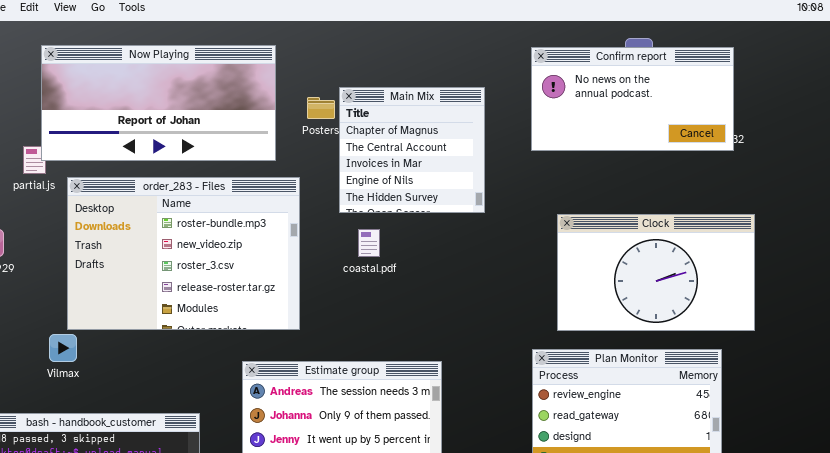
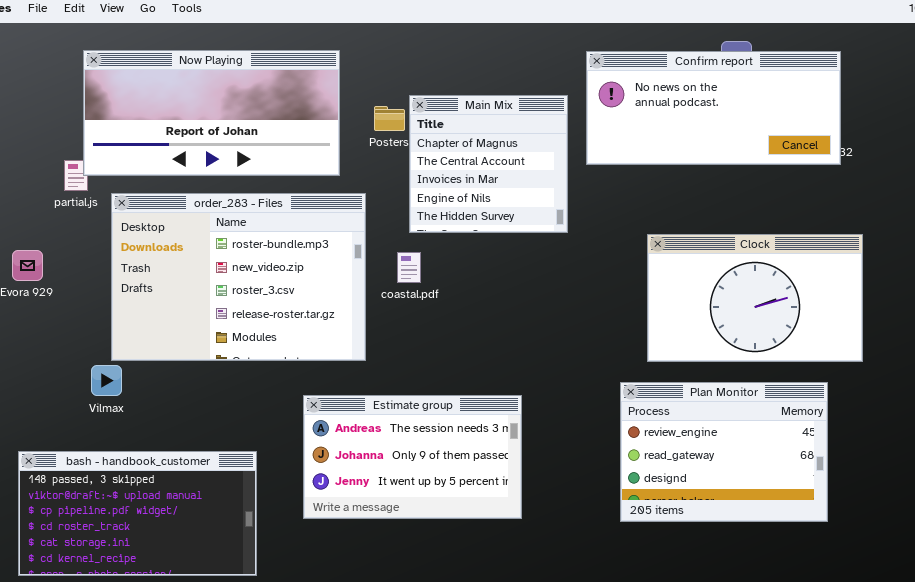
Confirm report: [531,47,734,151] -> [586,51,841,165], resized
coastal.pdf: [358,229,380,257] -> [397,252,421,283], moved

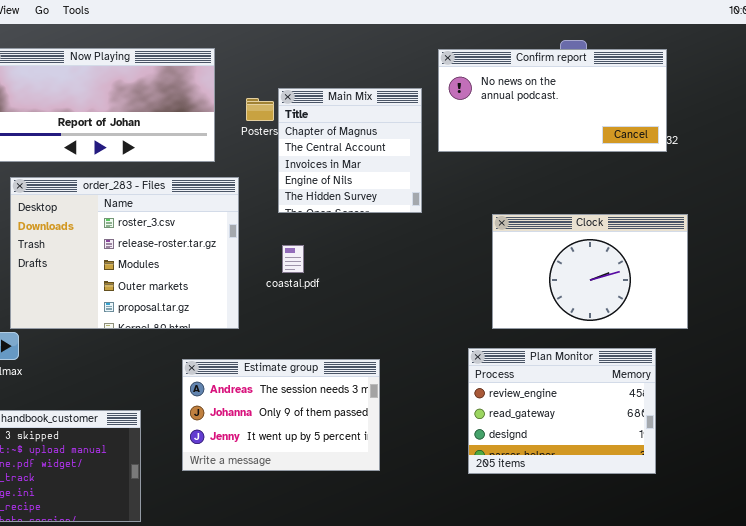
order_283 - Files: [111,193,366,361] -> [10,177,239,329], scrolled down 2 rows
coastal.pdf: [397,252,421,283] -> [282,245,304,273], moved

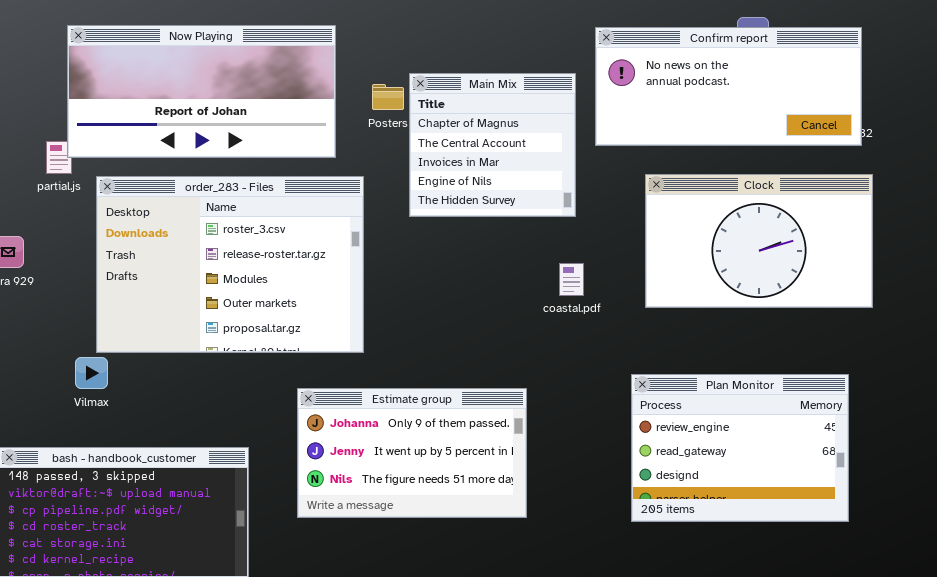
Clock: [492,214,688,329] -> [645,174,873,308], moved
coastal.pdf: [282,245,304,273] -> [559,263,584,296], moved
Estimate group: [182,359,380,471] -> [297,388,527,518], scrolled down 1 row

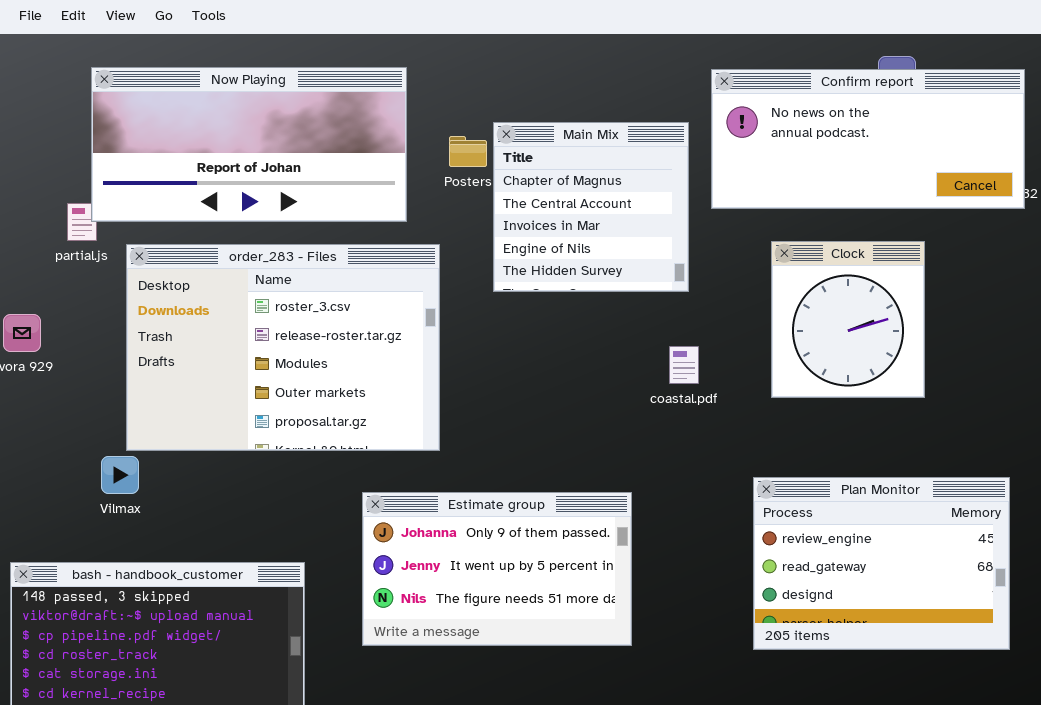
Clock: [645,174,873,308] -> [771,241,925,398], resized

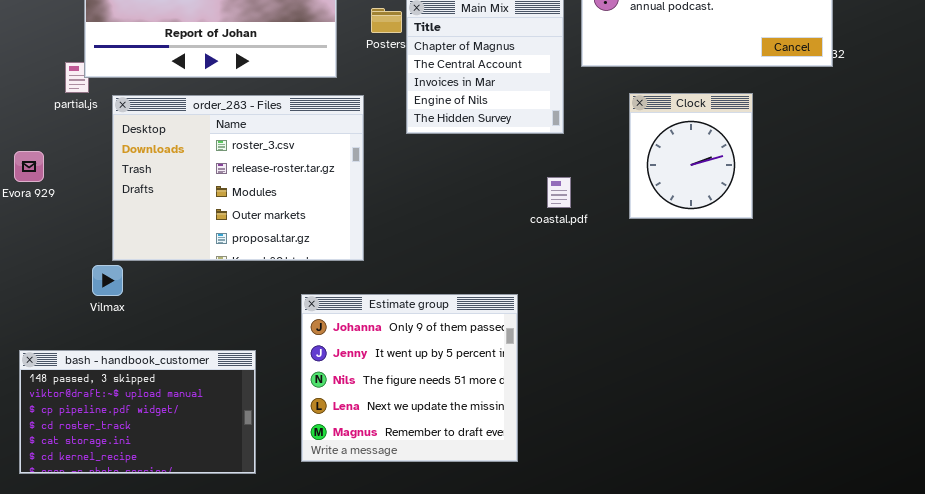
Plan Monitor: [753,477,1010,650] -> none, closed
Estimate group: [362,492,632,646] -> [301,294,518,462], resized

